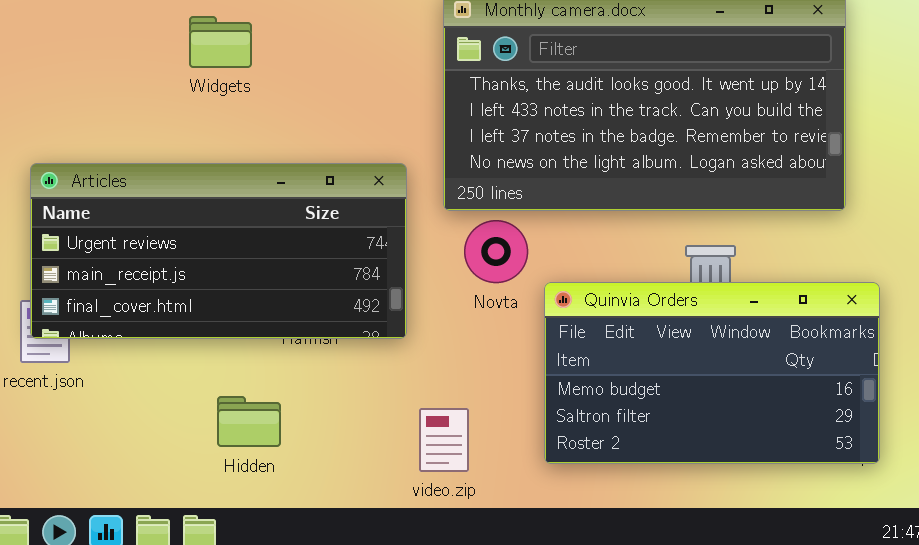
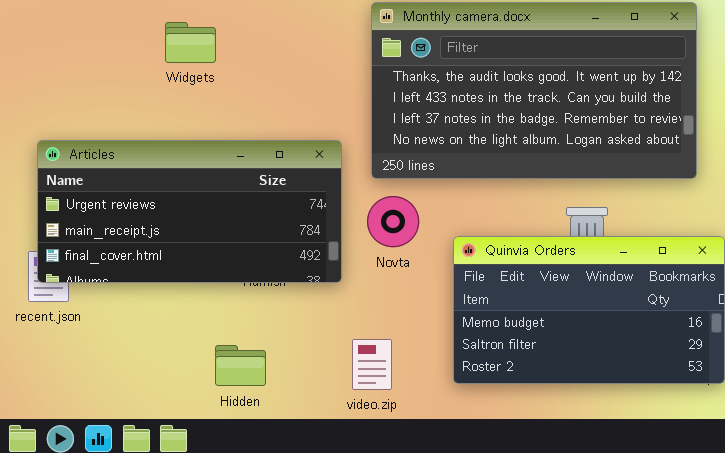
Novta: [464,220,528,283] -> [367,196,419,247], moved
Hidden: [217,396,281,447] -> [215,345,266,386], moved

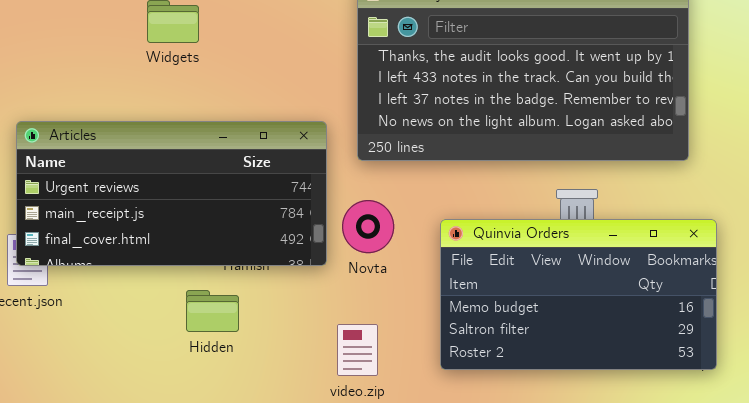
Novta: [367,196,419,247] -> [342,200,394,253], moved
Hidden: [215,345,266,386] -> [186,290,239,332], moved

